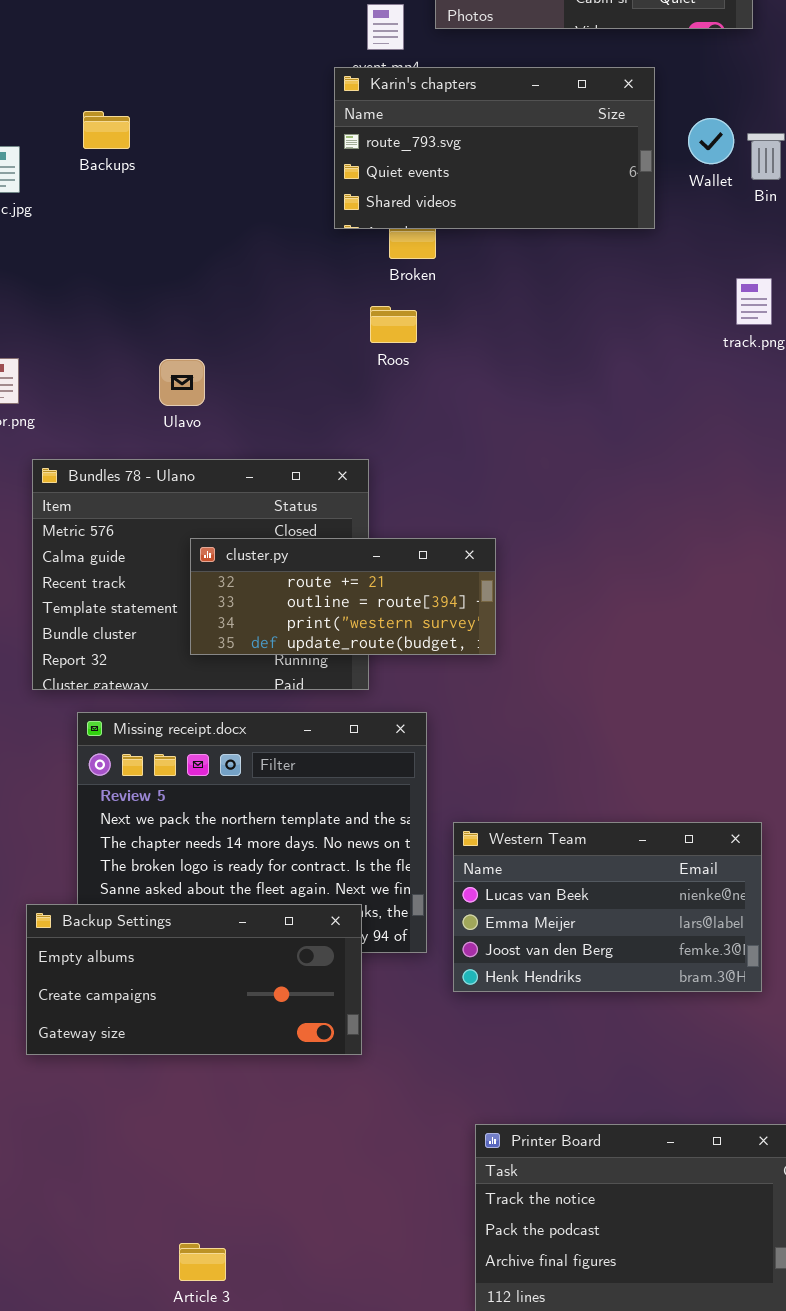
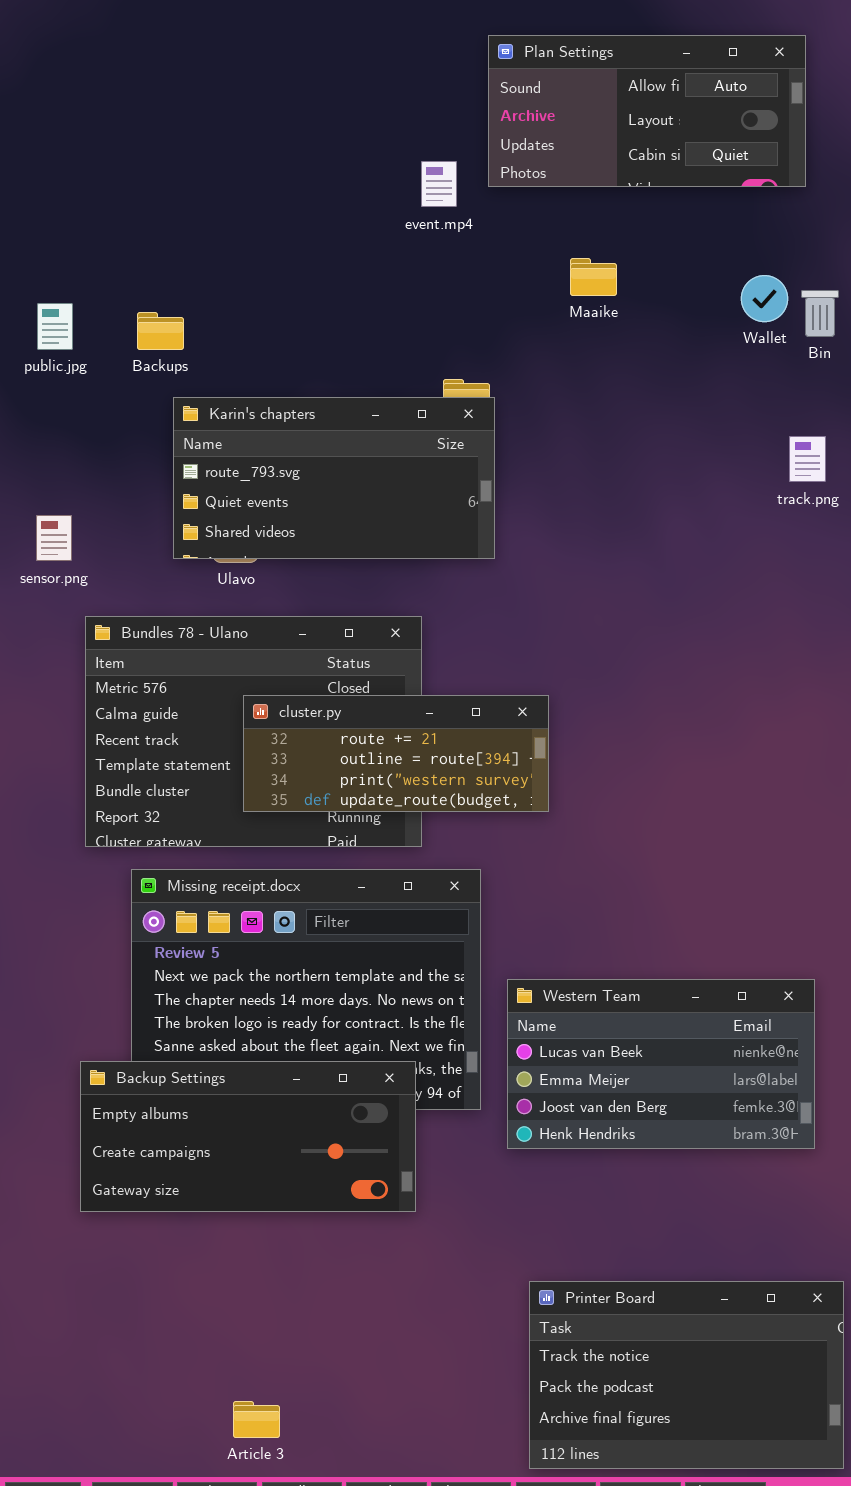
Karin's chapters: [334,67,655,229] -> [173,397,495,559], moved
Backups: [83,111,130,149] -> [137,312,184,350], moved

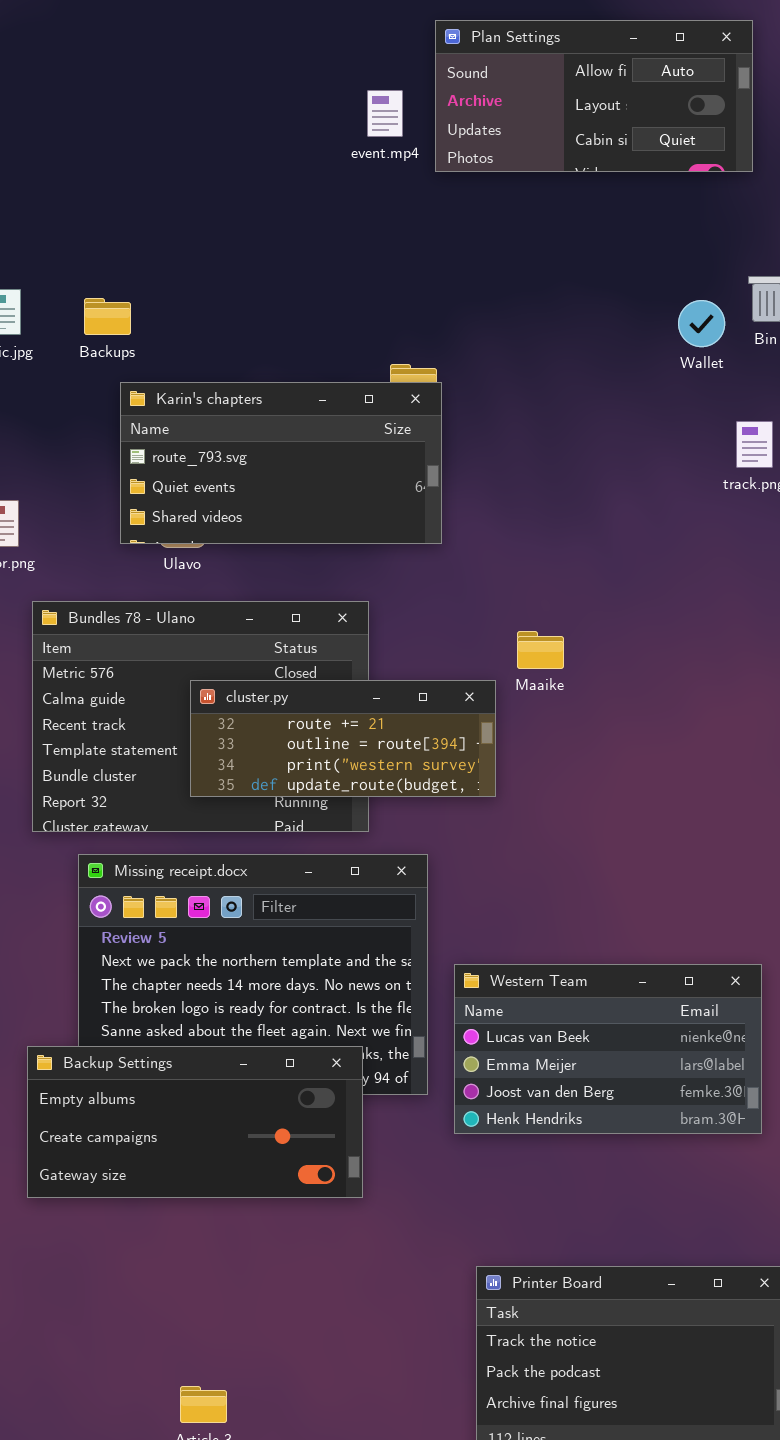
event.mp4: [421,161,457,207] -> [367,90,403,137], moved
Maaike: [570,258,617,296] -> [517,631,564,669], moved
Wallet: [741,275,788,322] -> [678,300,725,347], moved

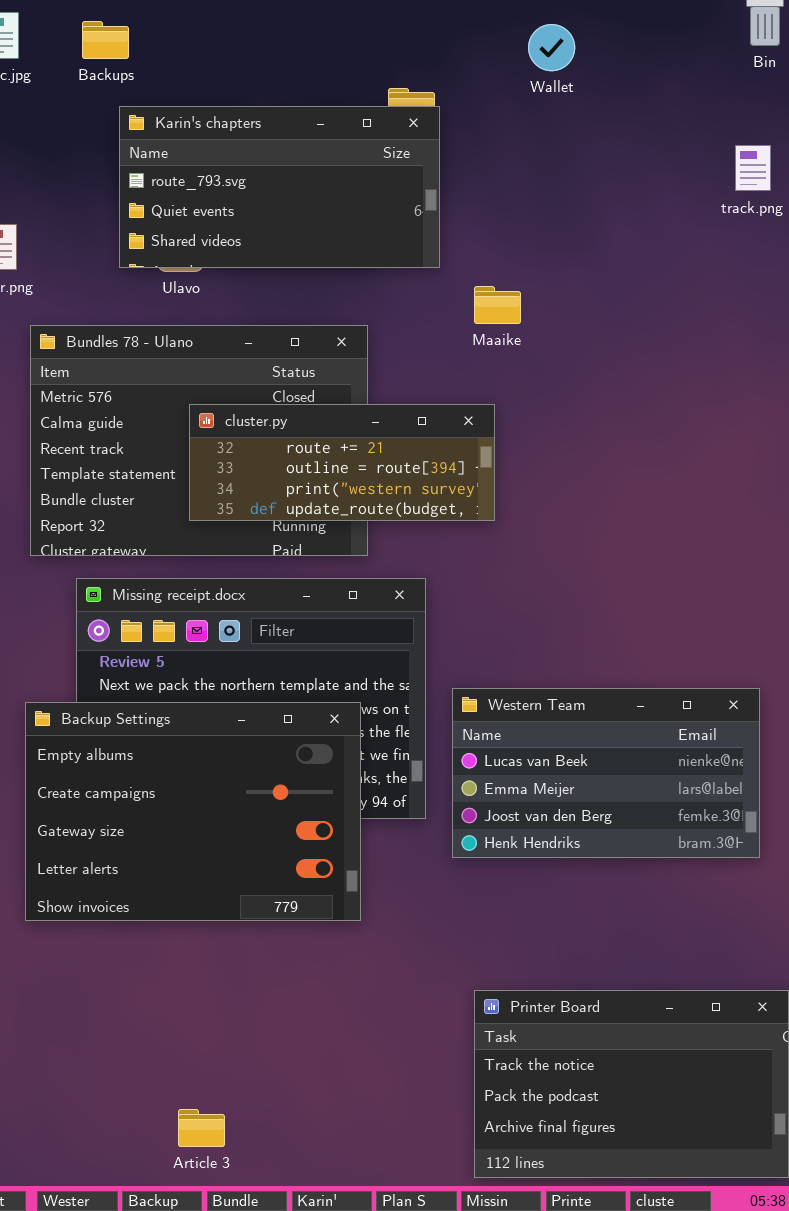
Wallet: [678,300,725,347] -> [528,24,575,71], moved
Maaike: [517,631,564,669] -> [474,286,521,324], moved
Backup Settings: [27,1046,363,1198] -> [25,702,361,921], resized

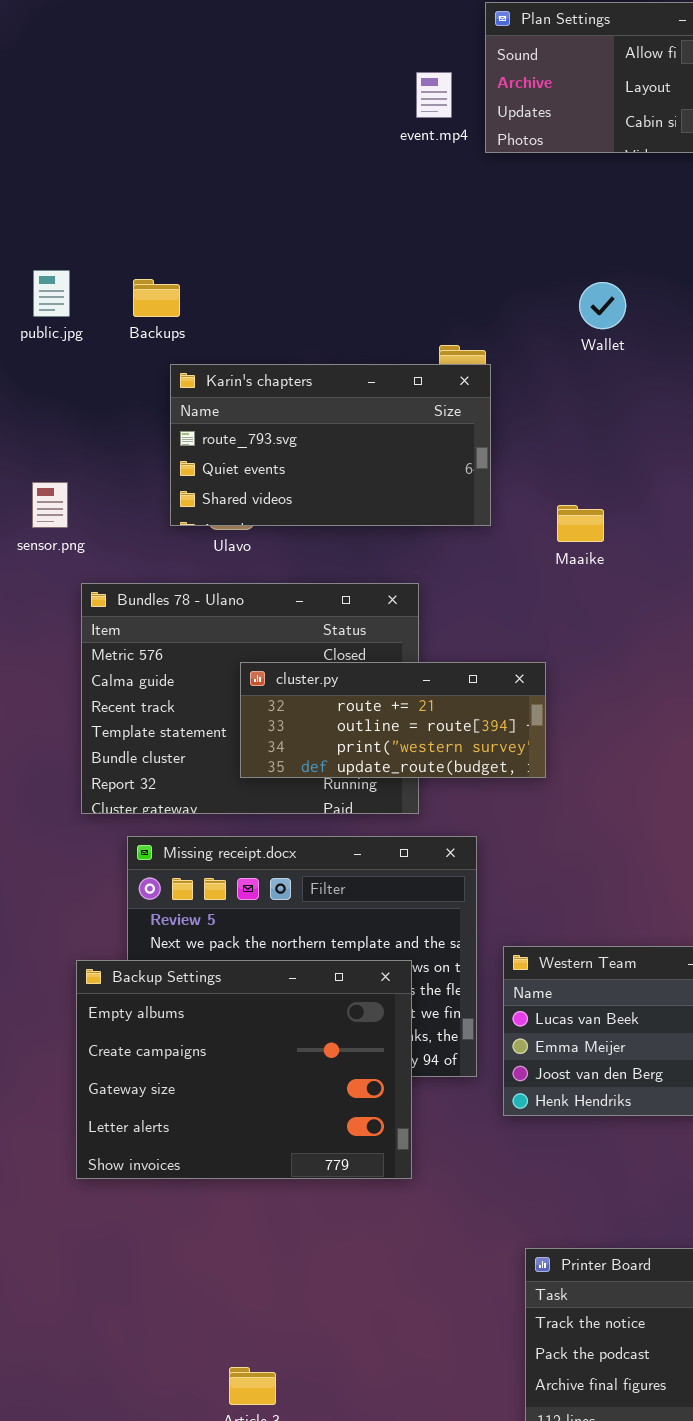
Maaike: [474,286,521,324] -> [557,505,604,542], moved

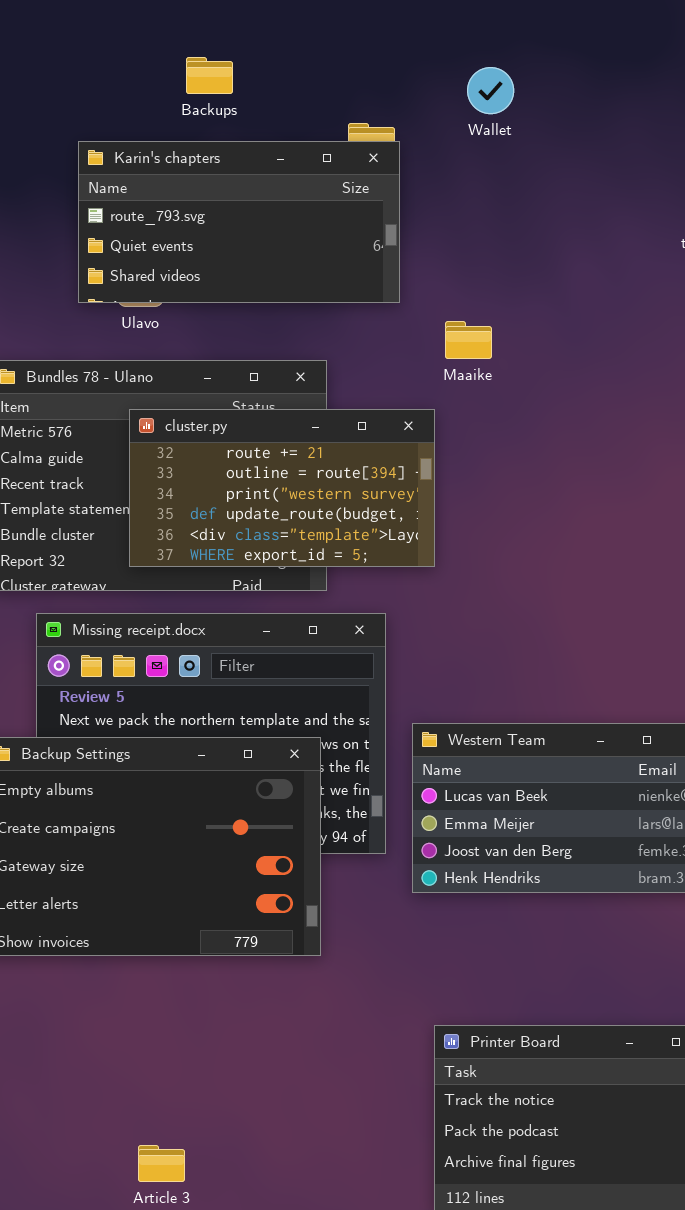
Backups: [133,279,180,317] -> [186,57,233,94], moved
Wallet: [579,282,626,329] -> [467,67,514,114], moved
Maaike: [557,505,604,542] -> [445,321,492,359], moved
cluster.py: [240,662,546,778] -> [129,409,435,567], moved, resized

